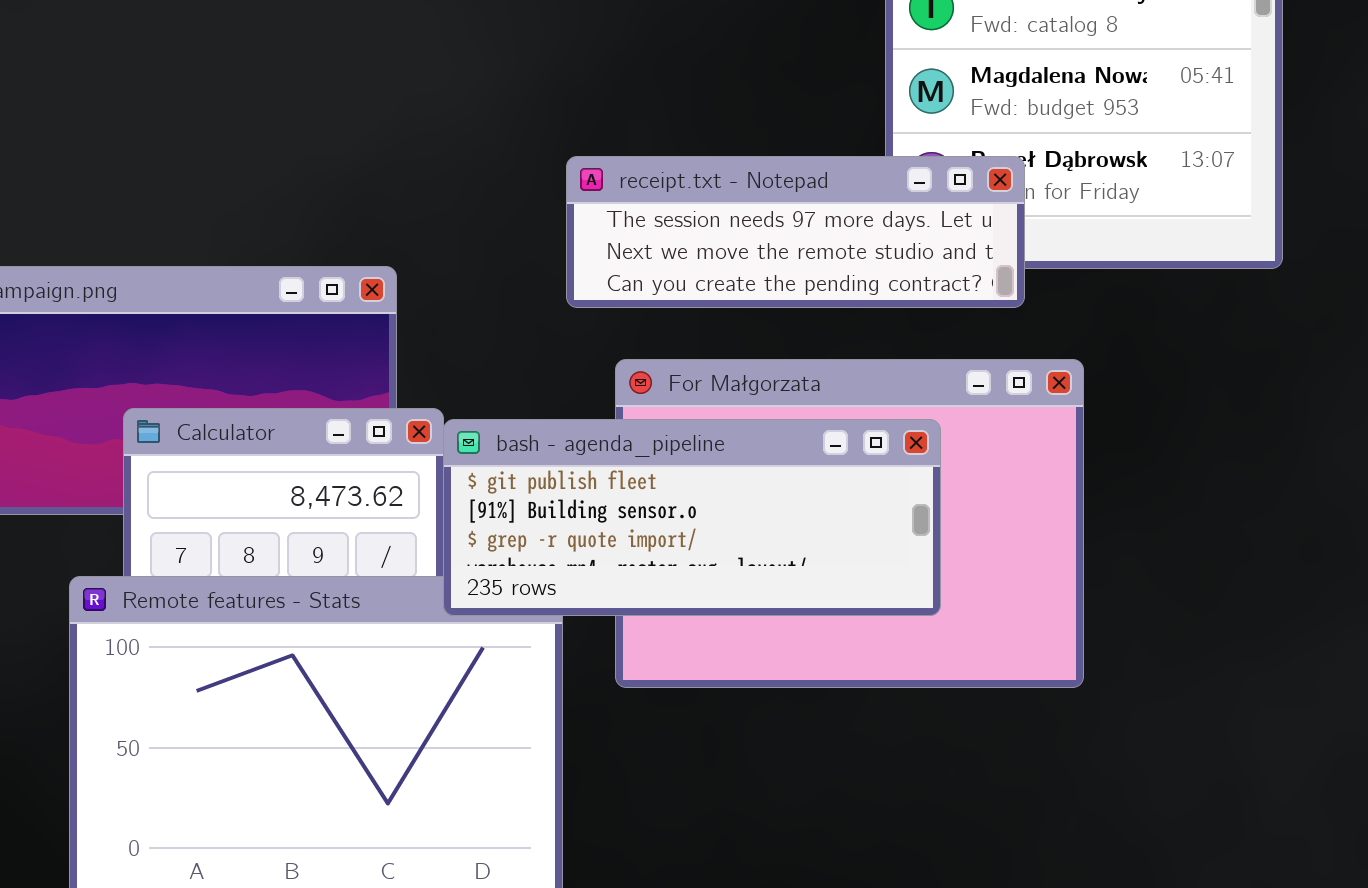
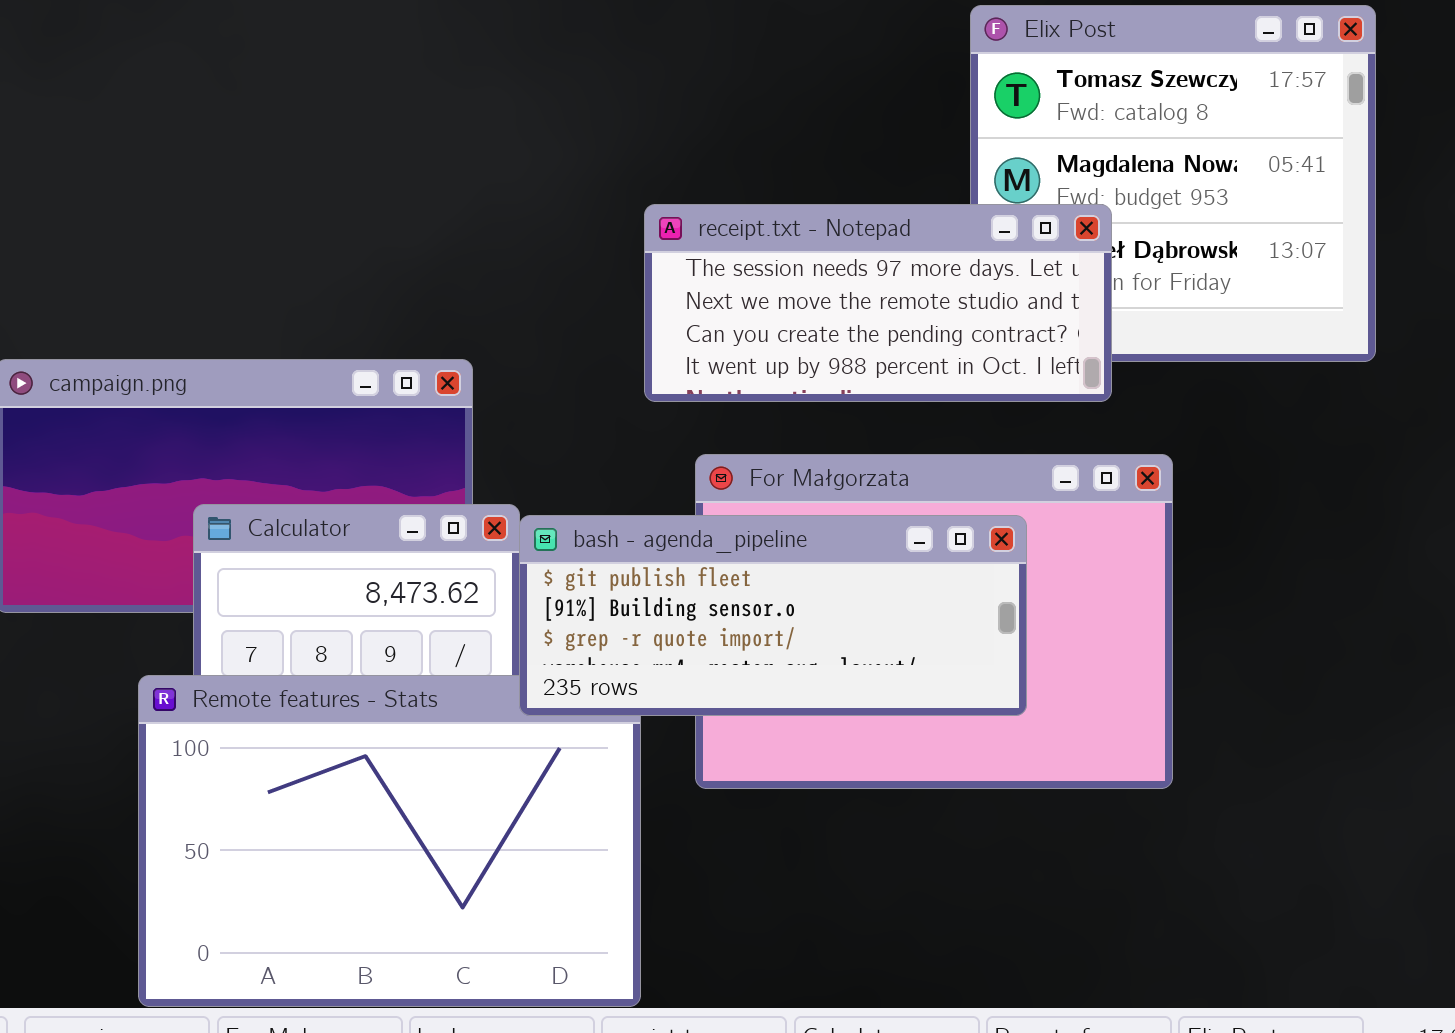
receipt.txt - Notepad: [566,156,1025,308] -> [644,204,1112,402], resized

